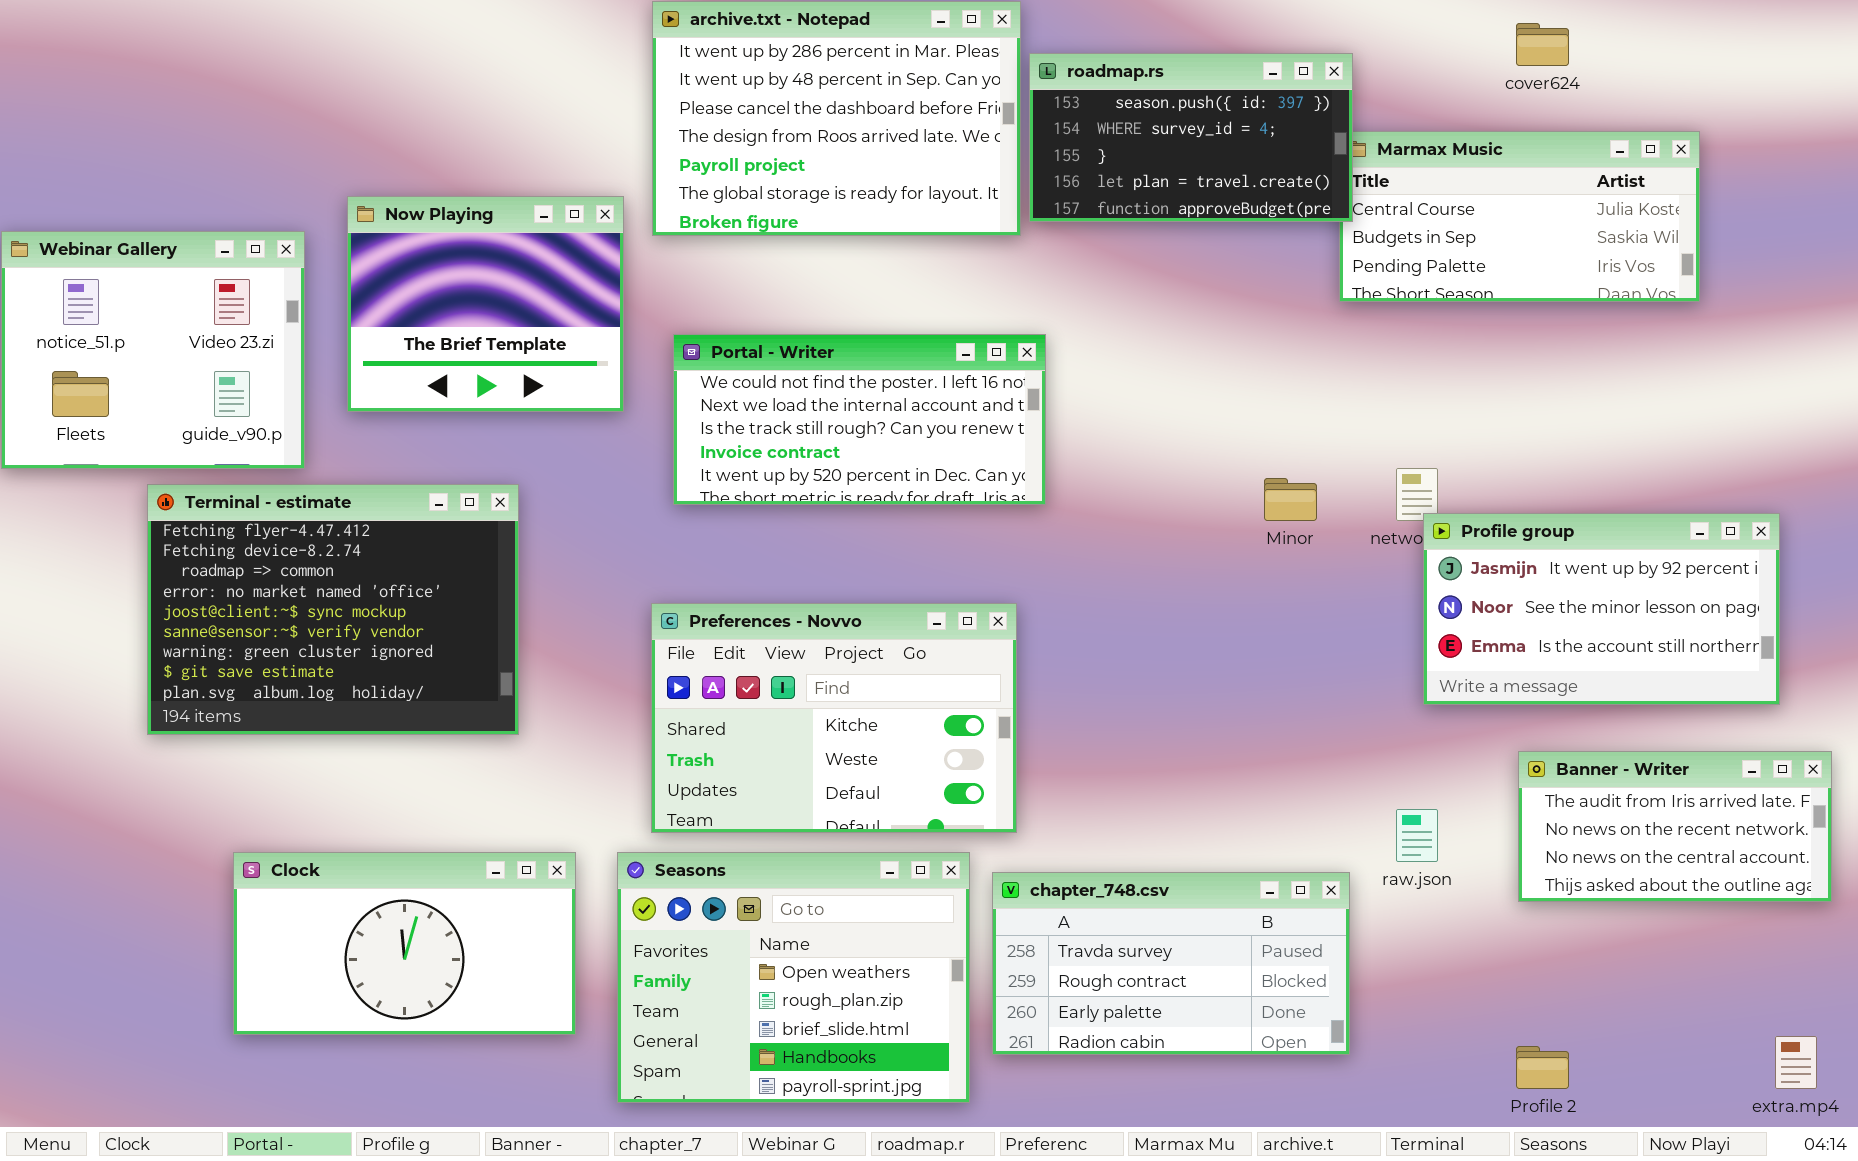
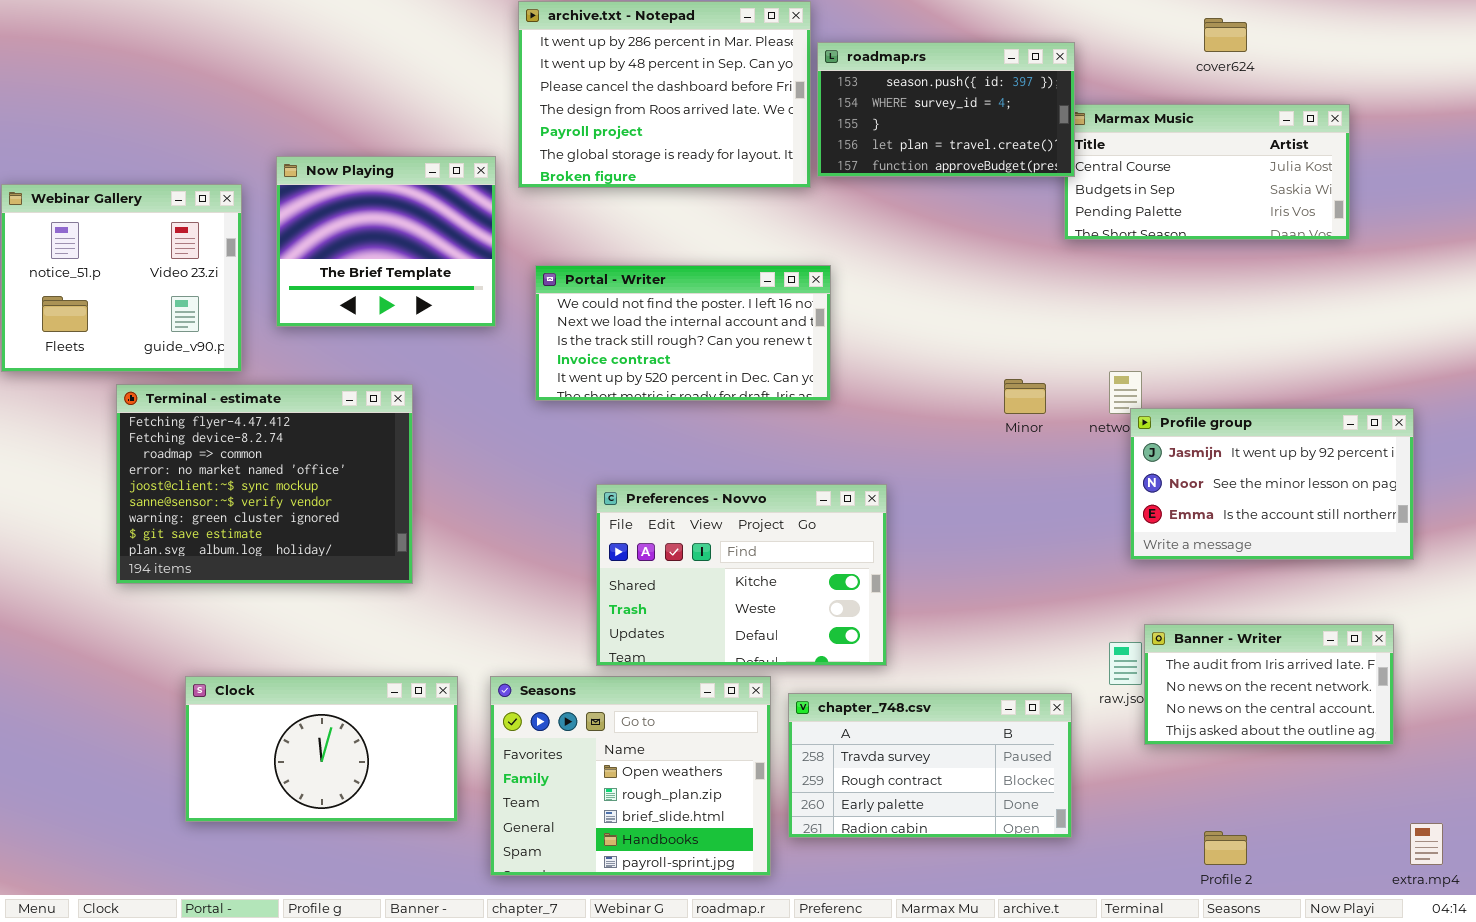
Preferences - Novvo: [651,603,1017,833] -> [596,484,887,666], moved
Banner - Writer: [1518,751,1832,902] -> [1144,624,1394,745], moved

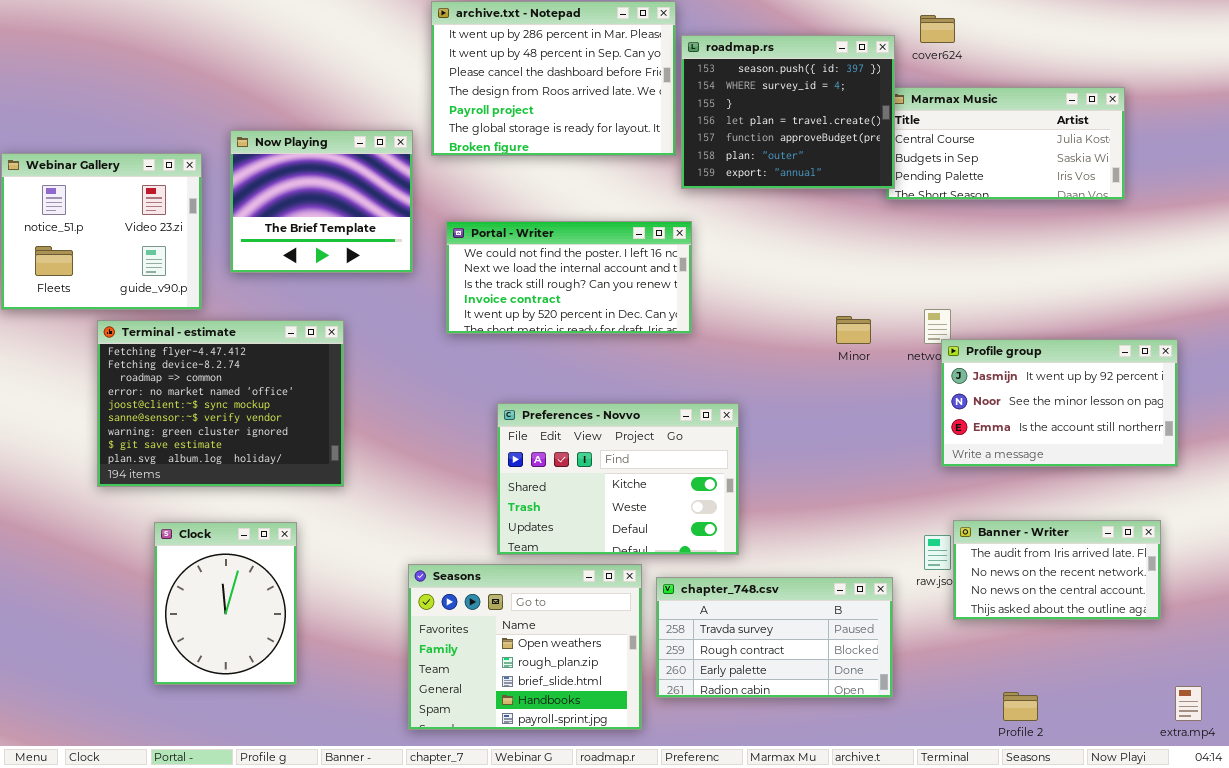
cover624: [1204,18,1247,52] -> [920,15,955,43], moved
roadmap.rs: [817,42,1075,177] -> [681,35,895,189], resized
Clock: [185,676,458,822] -> [154,522,297,685], resized

